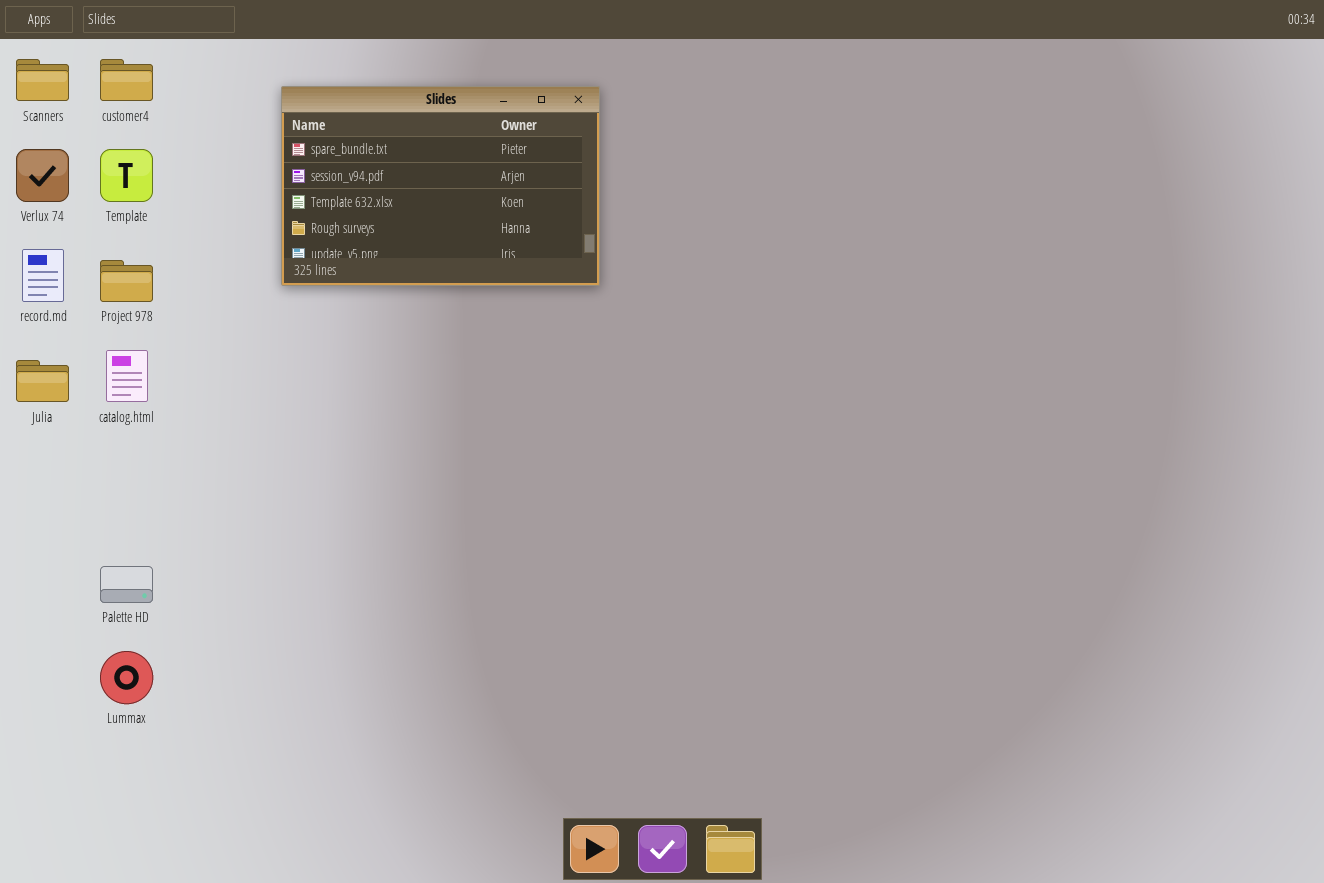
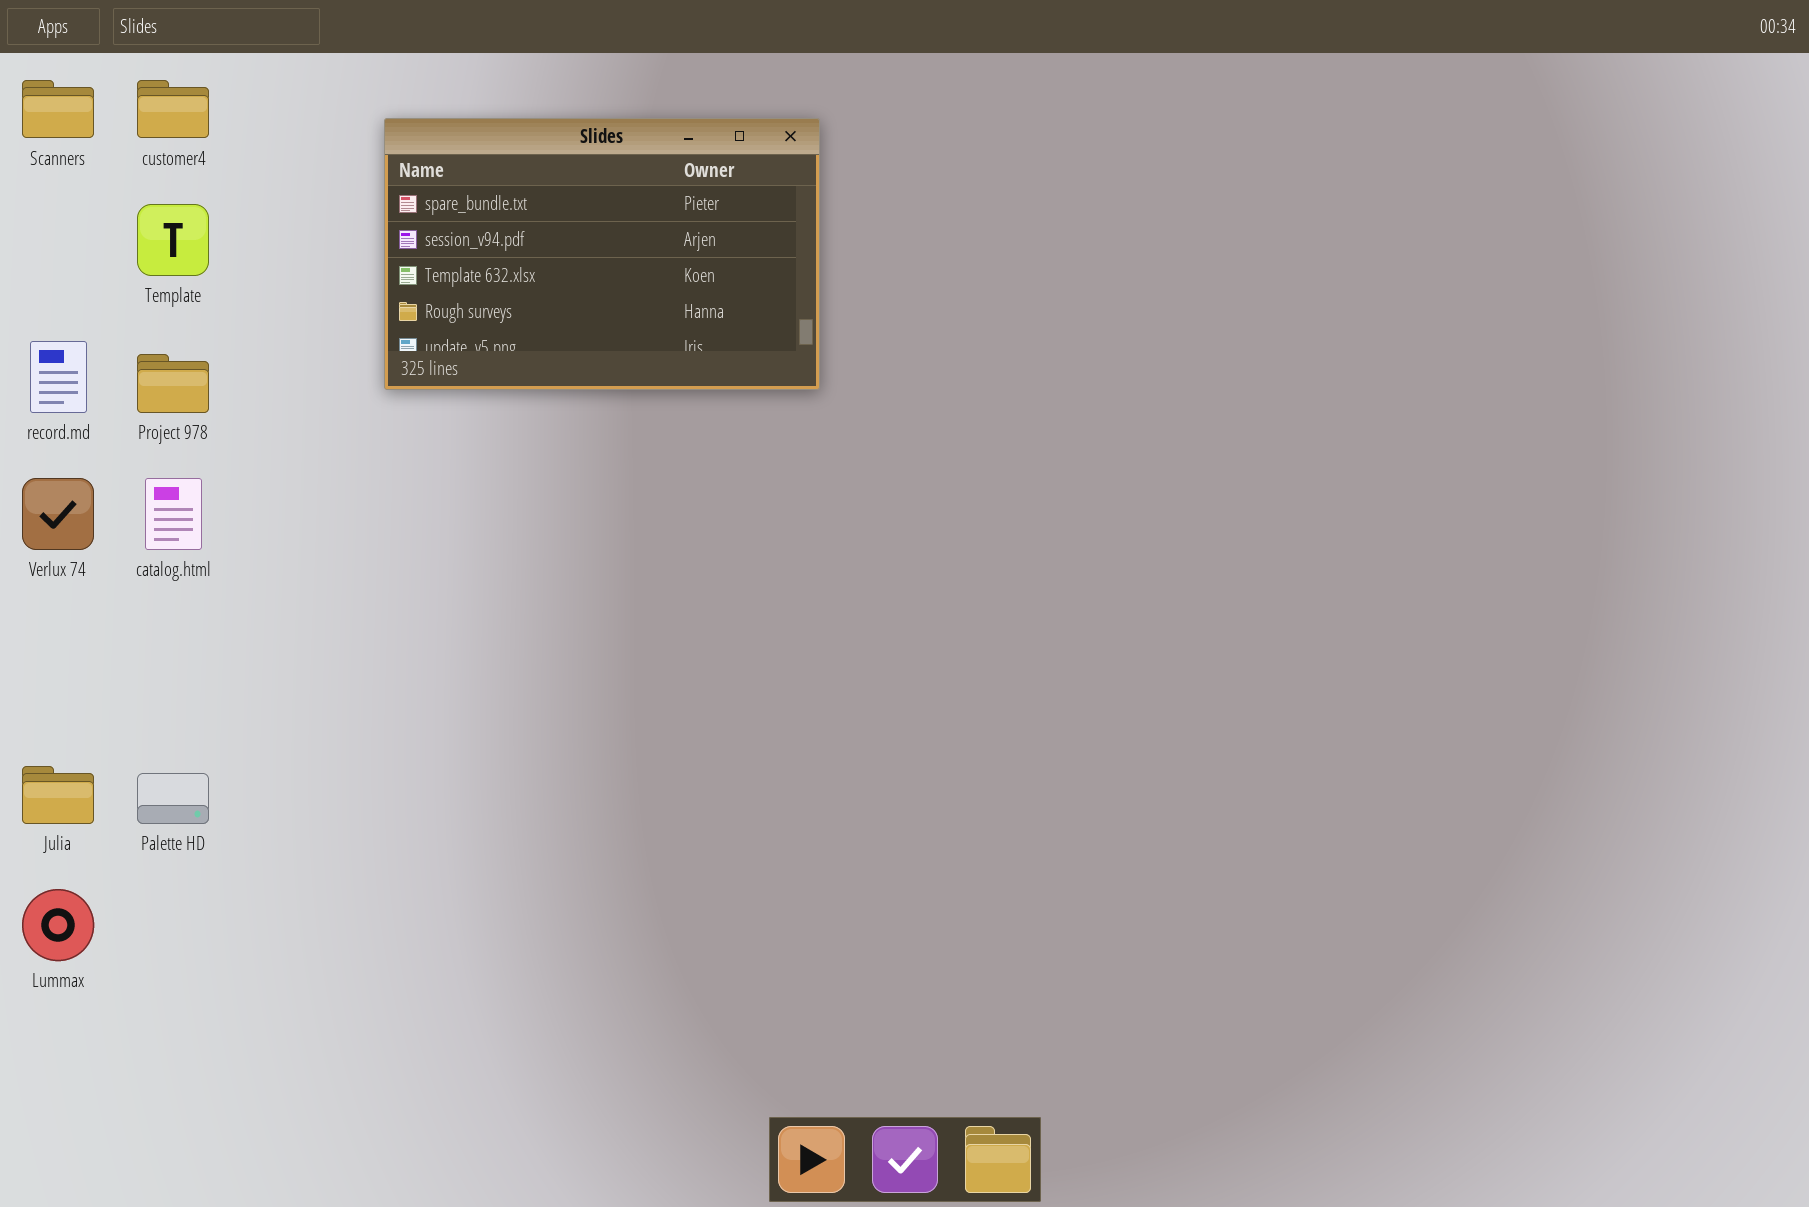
Verlux 74: [16,149,69,202] -> [22,478,94,550], moved
Julia: [16,360,69,402] -> [22,766,94,824], moved
Lummax: [100,651,153,704] -> [22,889,94,961], moved

